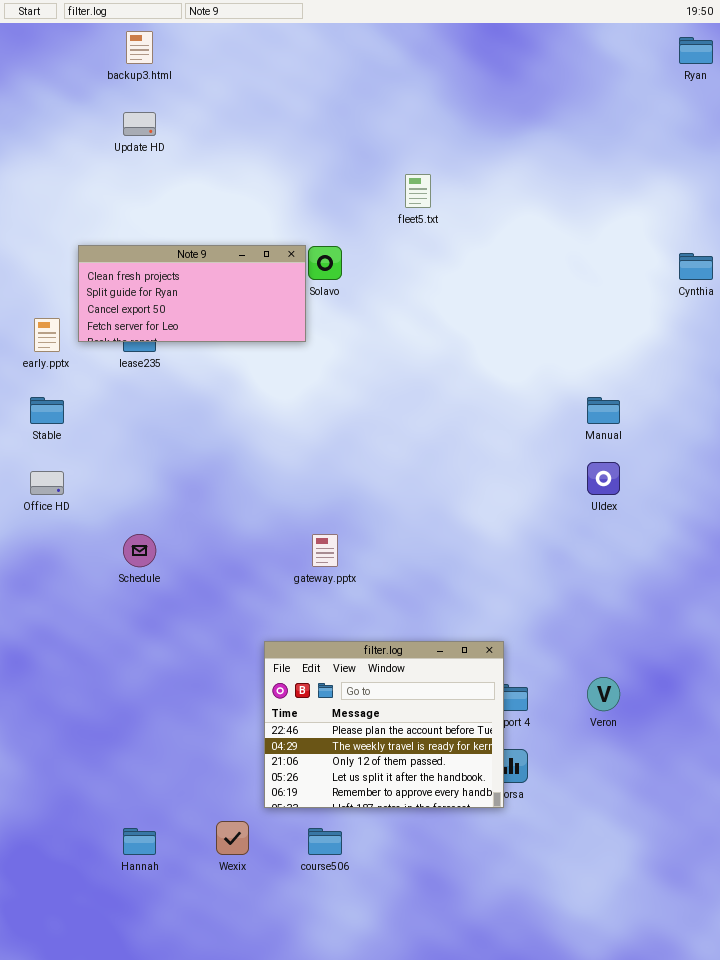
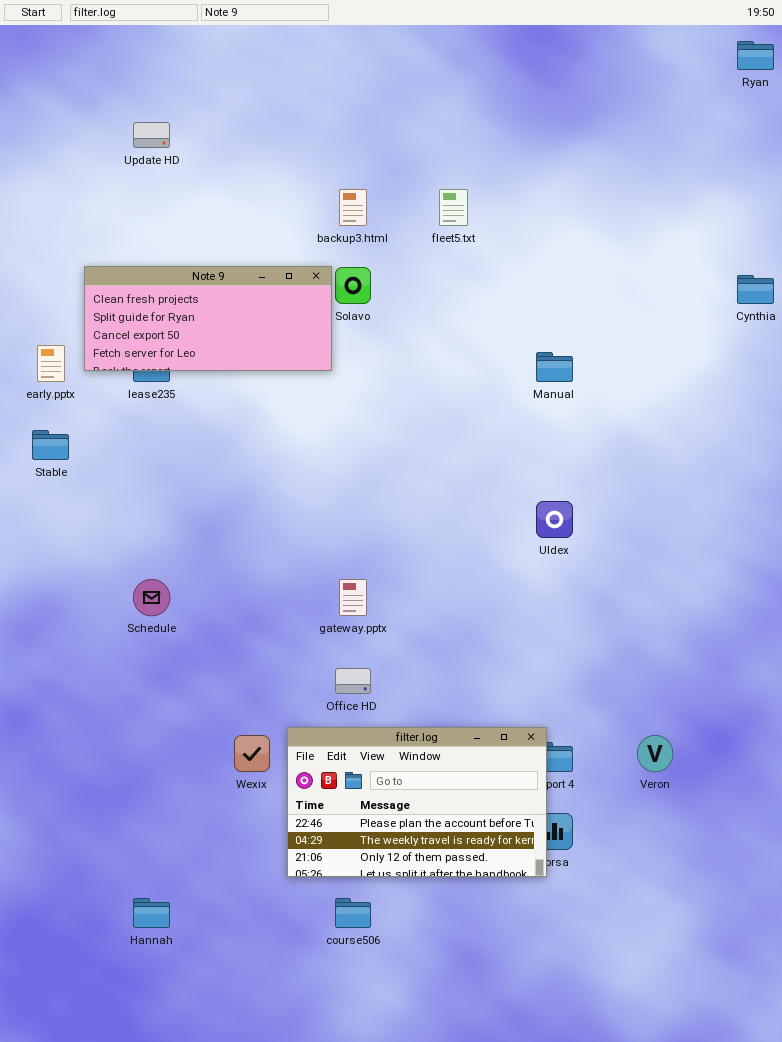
backup3.html: [126,31,153,64] -> [339,189,367,226], moved
Manual: [587,397,620,424] -> [536,352,573,382], moved
Uldex: [587,462,620,495] -> [536,501,573,538], moved
Office HD: [30,471,64,495] -> [335,668,371,694], moved
filter.log: [264,641,504,808] -> [287,727,547,877], resized
Wexix: [216,821,249,855] -> [234,735,270,772], moved

